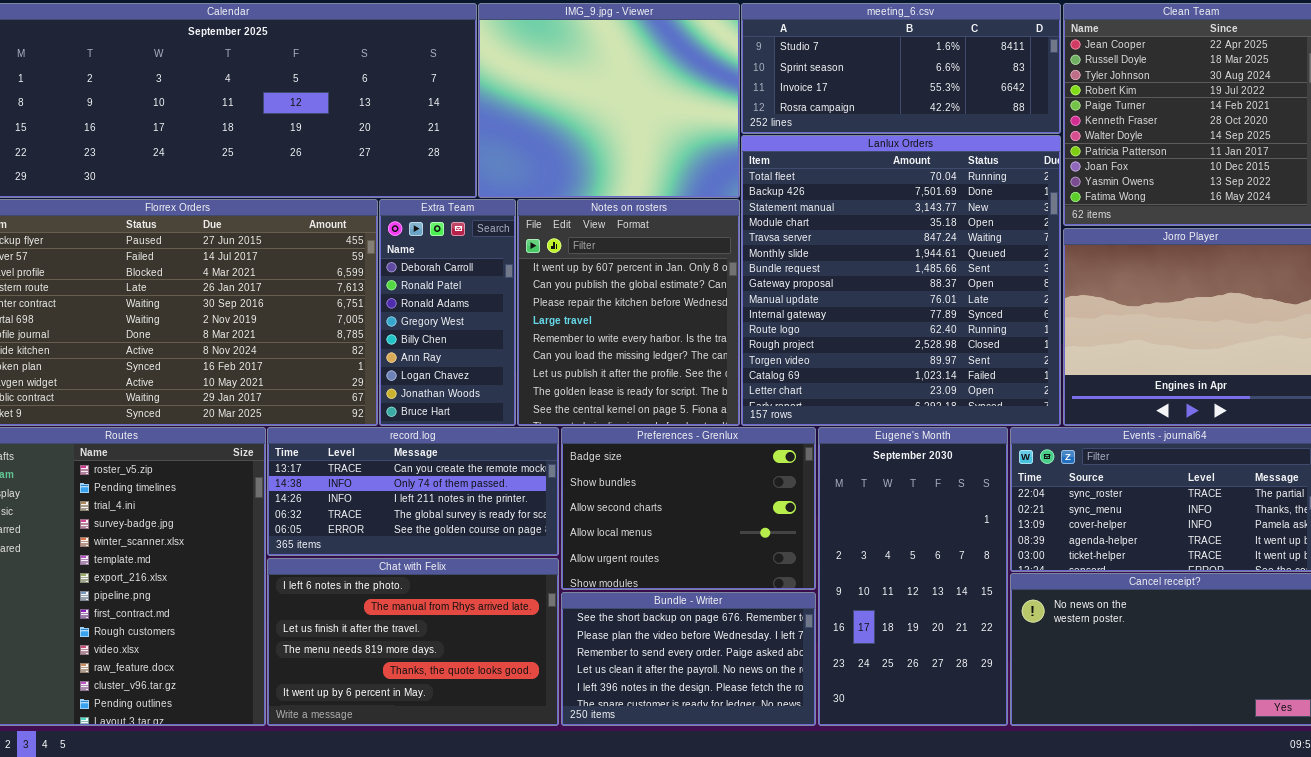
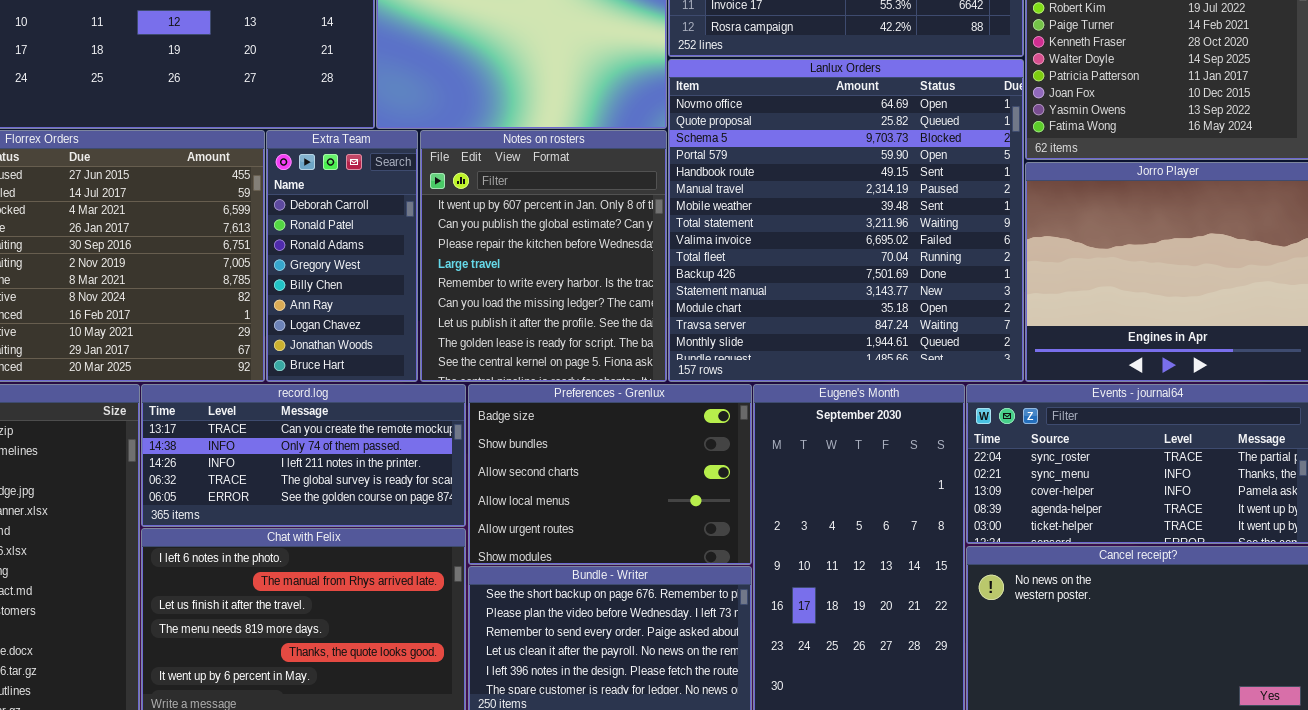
Lanlux Orders: [741,135,1061,426] -> [668,59,1024,382], scrolled up 9 rows

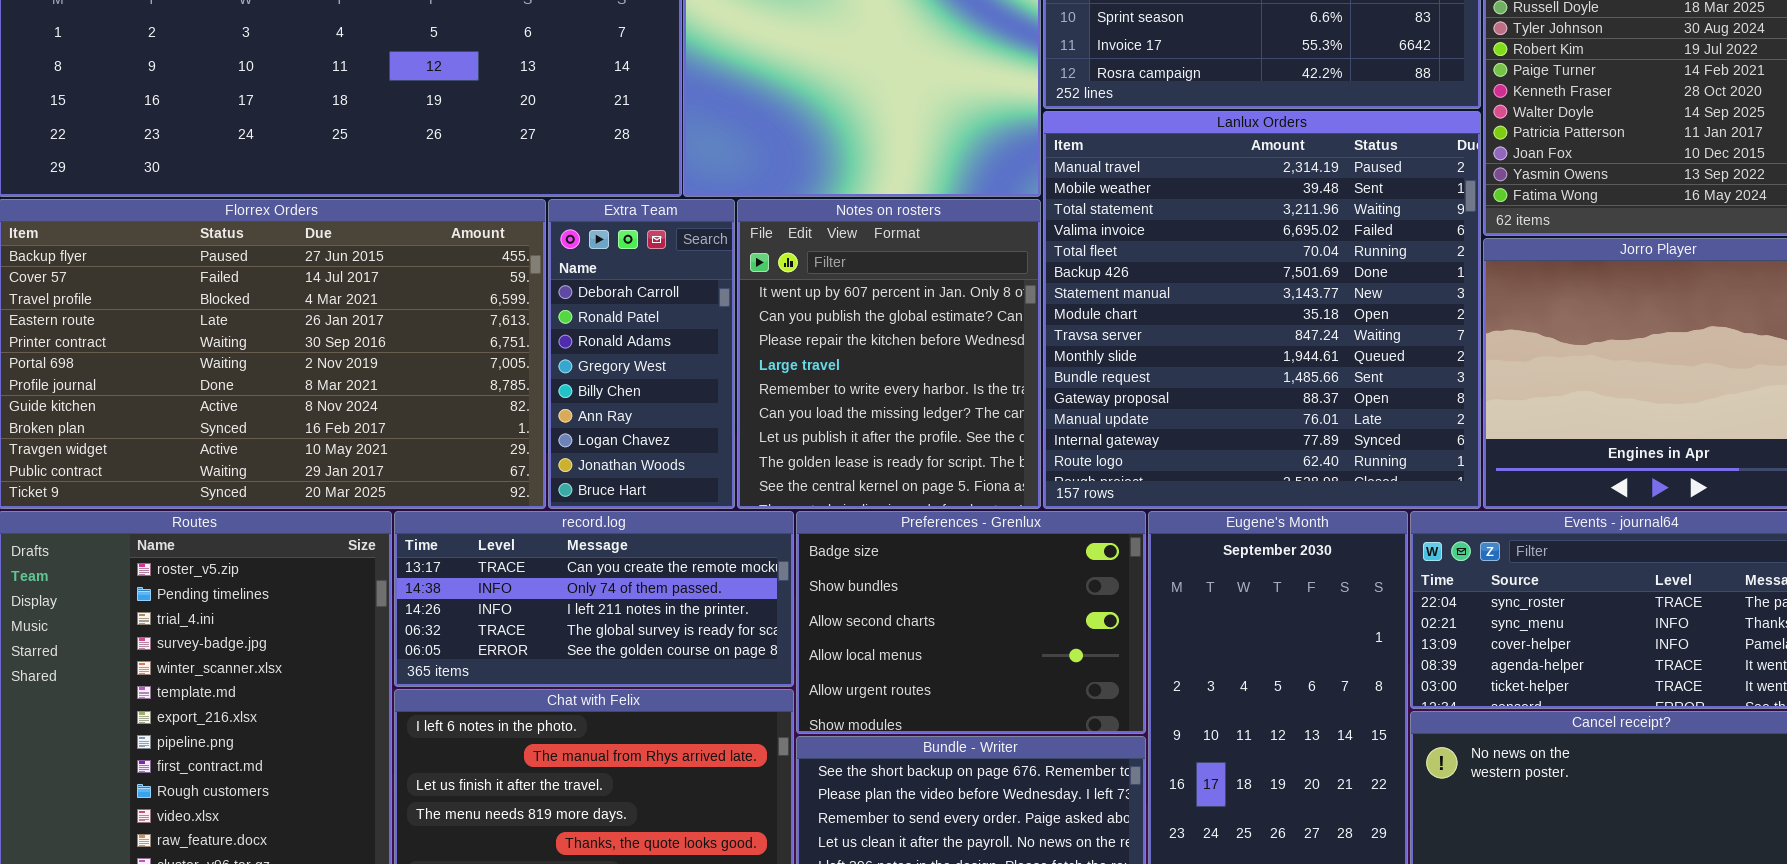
Lanlux Orders: [668,59,1024,382] -> [1043,111,1481,509], scrolled down 5 rows

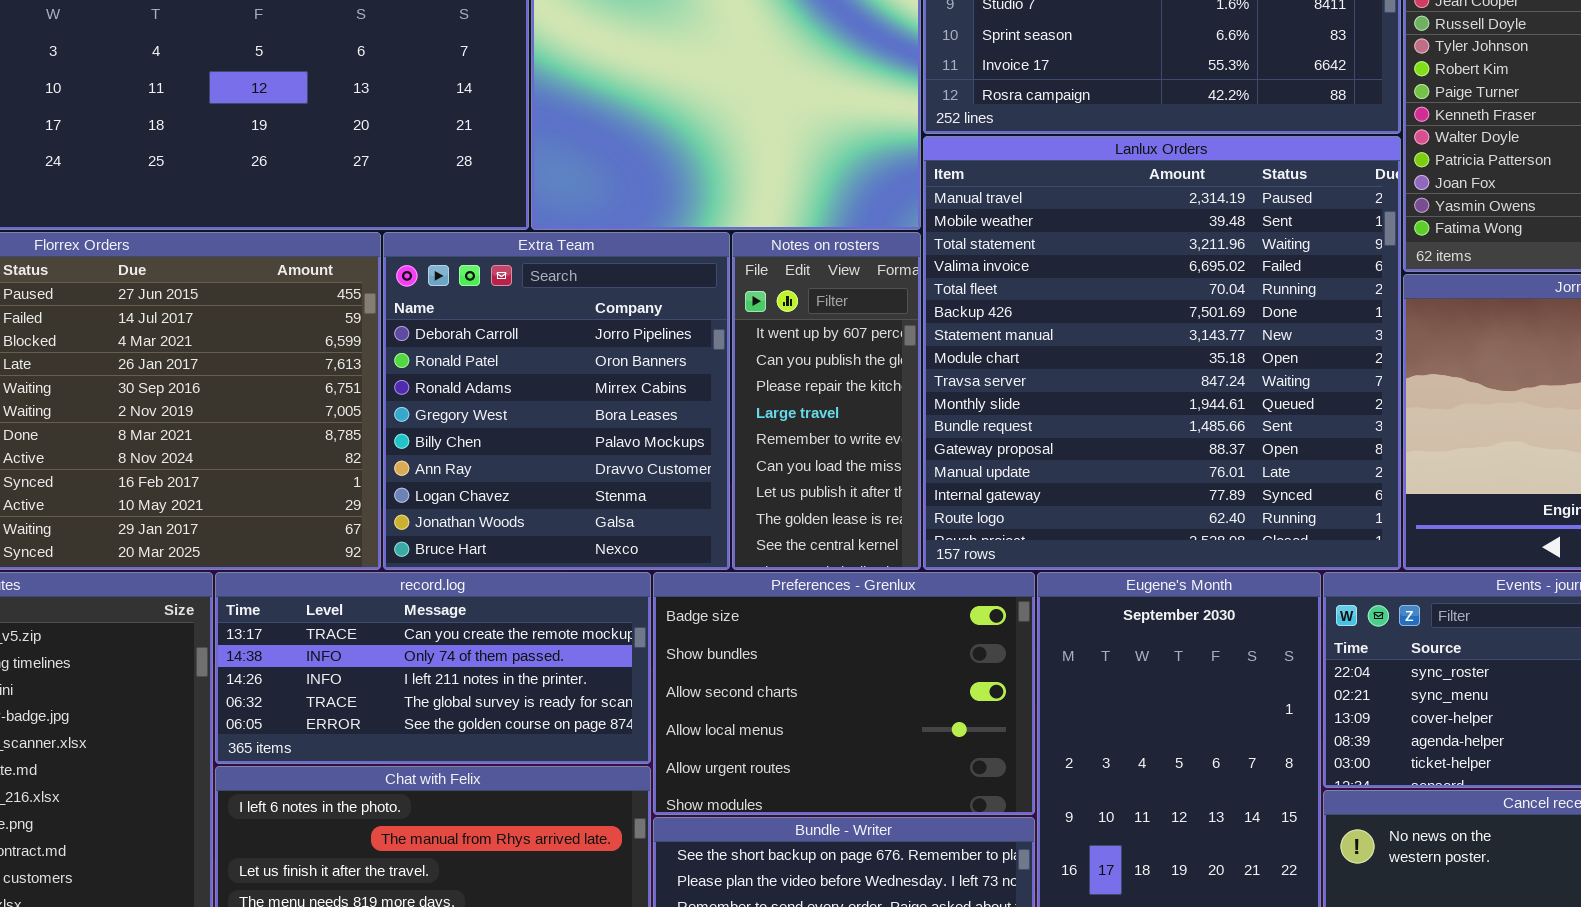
Extra Team: [548,199,735,509] -> [383,232,730,570], resized
Notes on rosters: [737,199,1041,509] -> [732,232,921,570], resized

